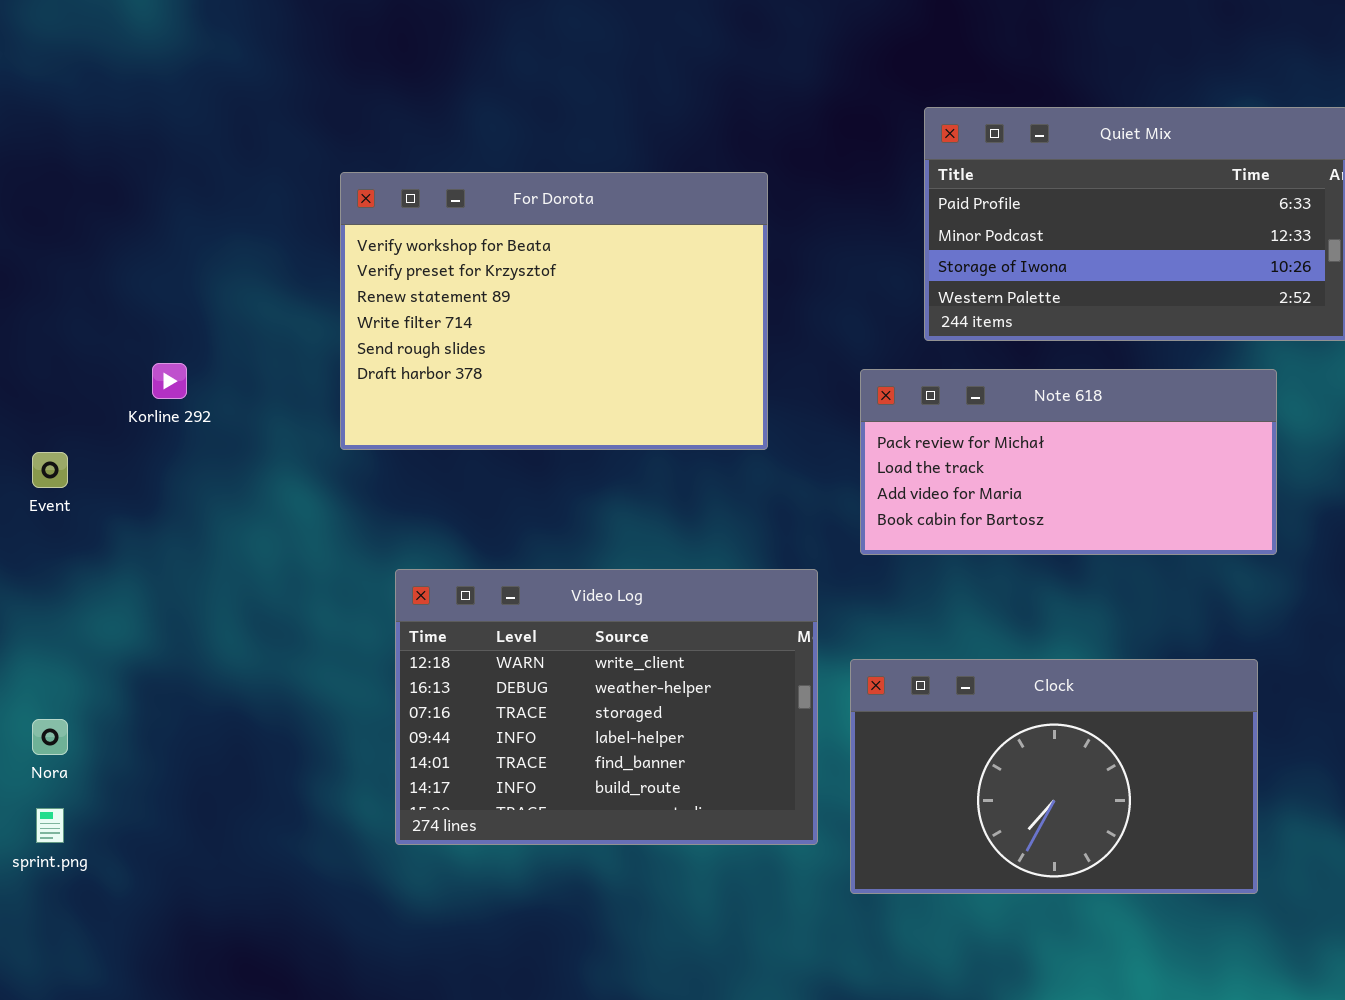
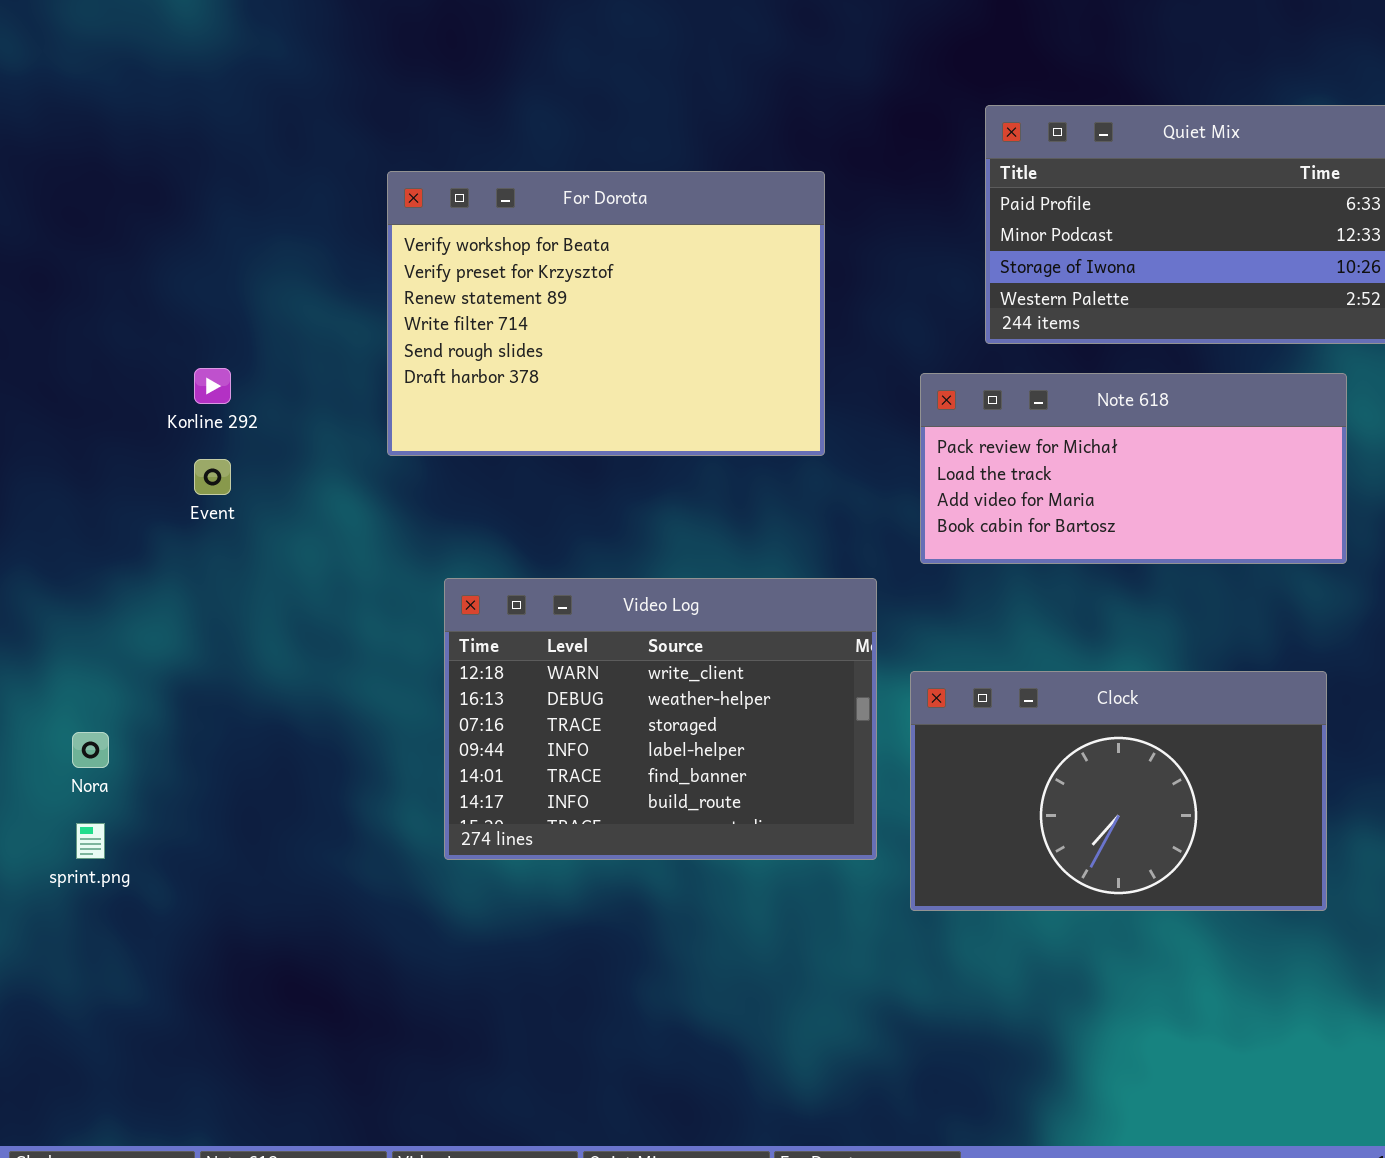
Event: [32,452,68,488] -> [194,459,231,495], moved

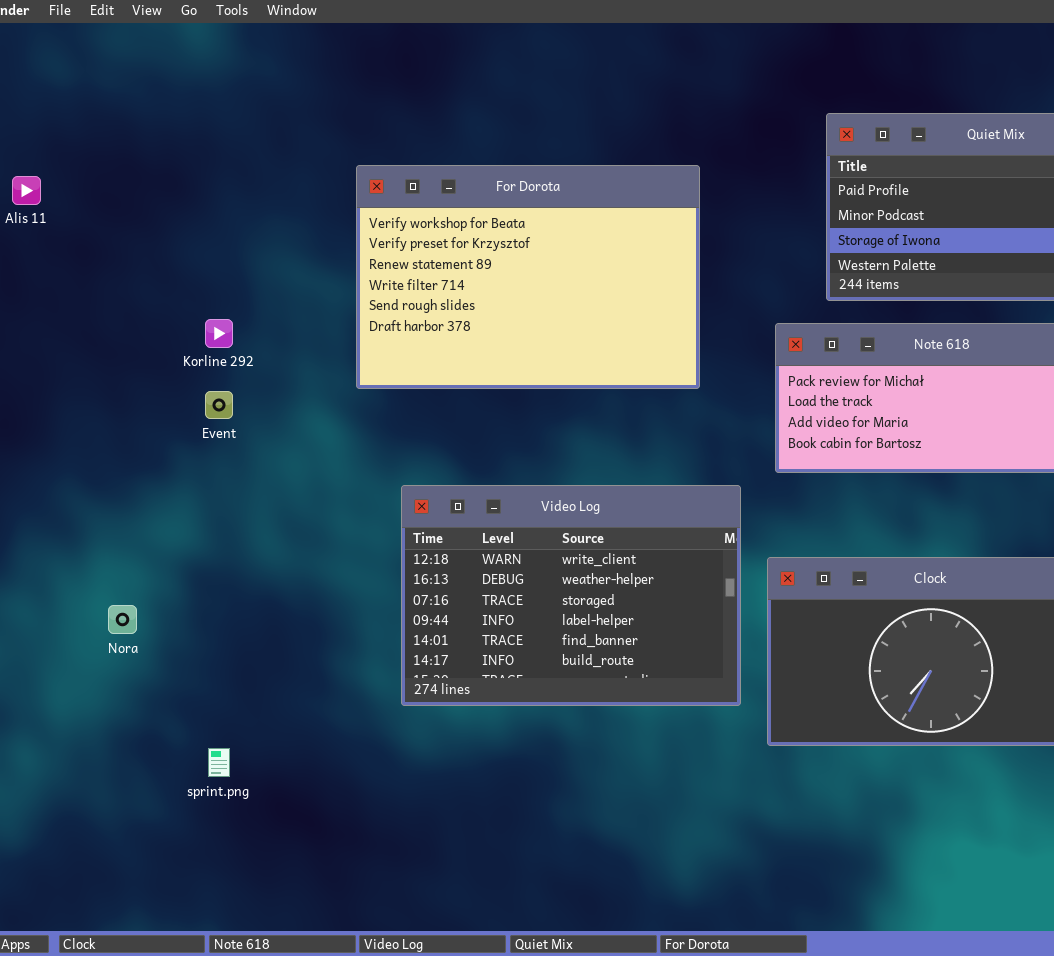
sprint.png: [76,823,105,859] -> [208,748,230,777], moved

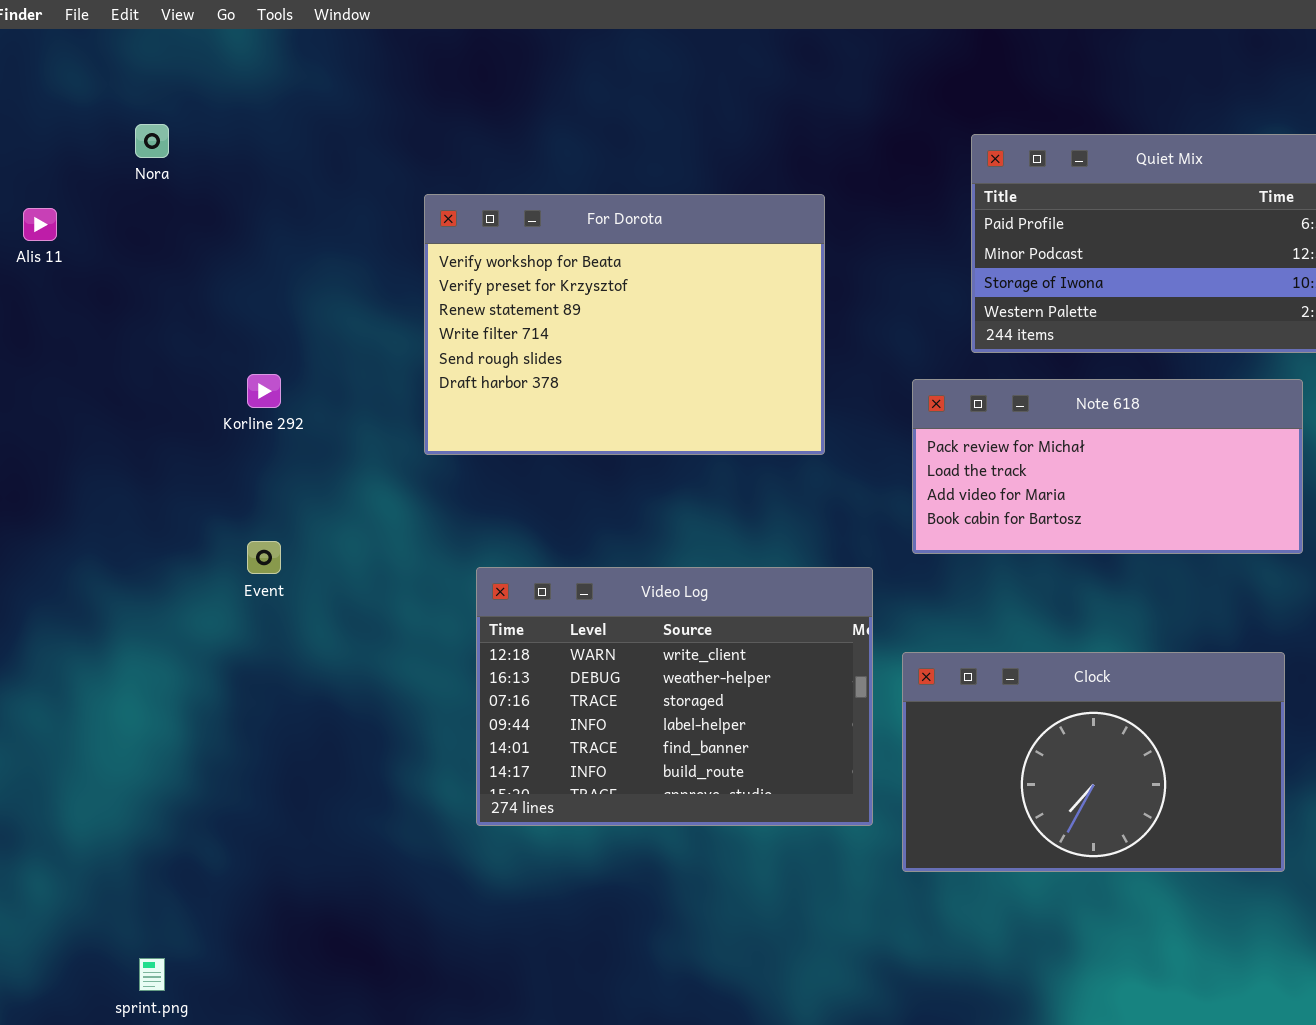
Event: [205,391,233,419] -> [247,541,281,574], moved
Nora: [108,605,137,634] -> [135,124,169,158], moved
sprint.png: [208,748,230,777] -> [139,958,165,991], moved

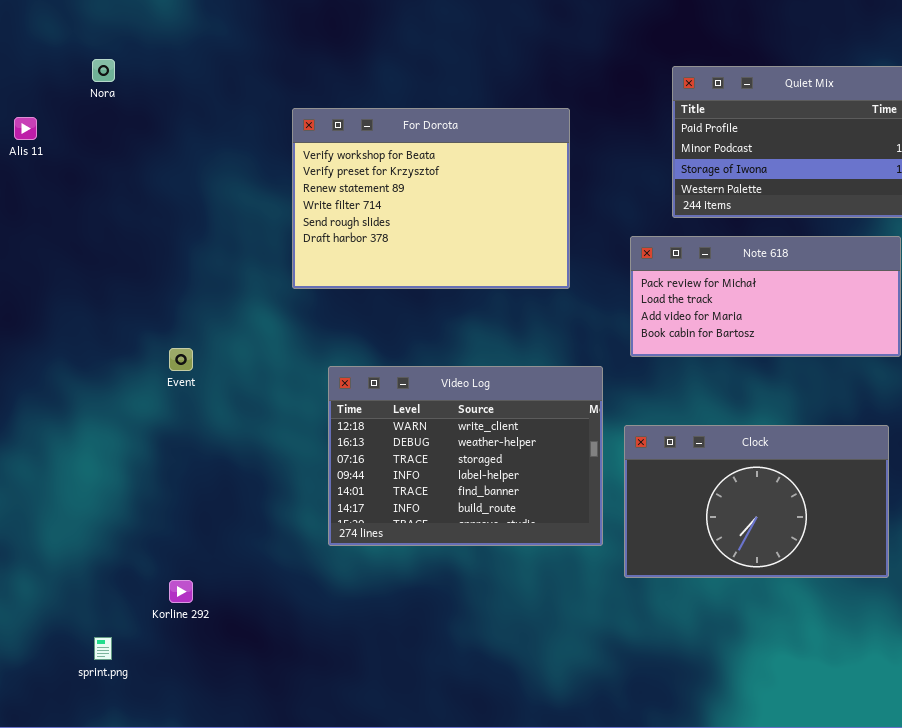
Korline 292: [247,374,281,408] -> [169,580,193,603], moved

